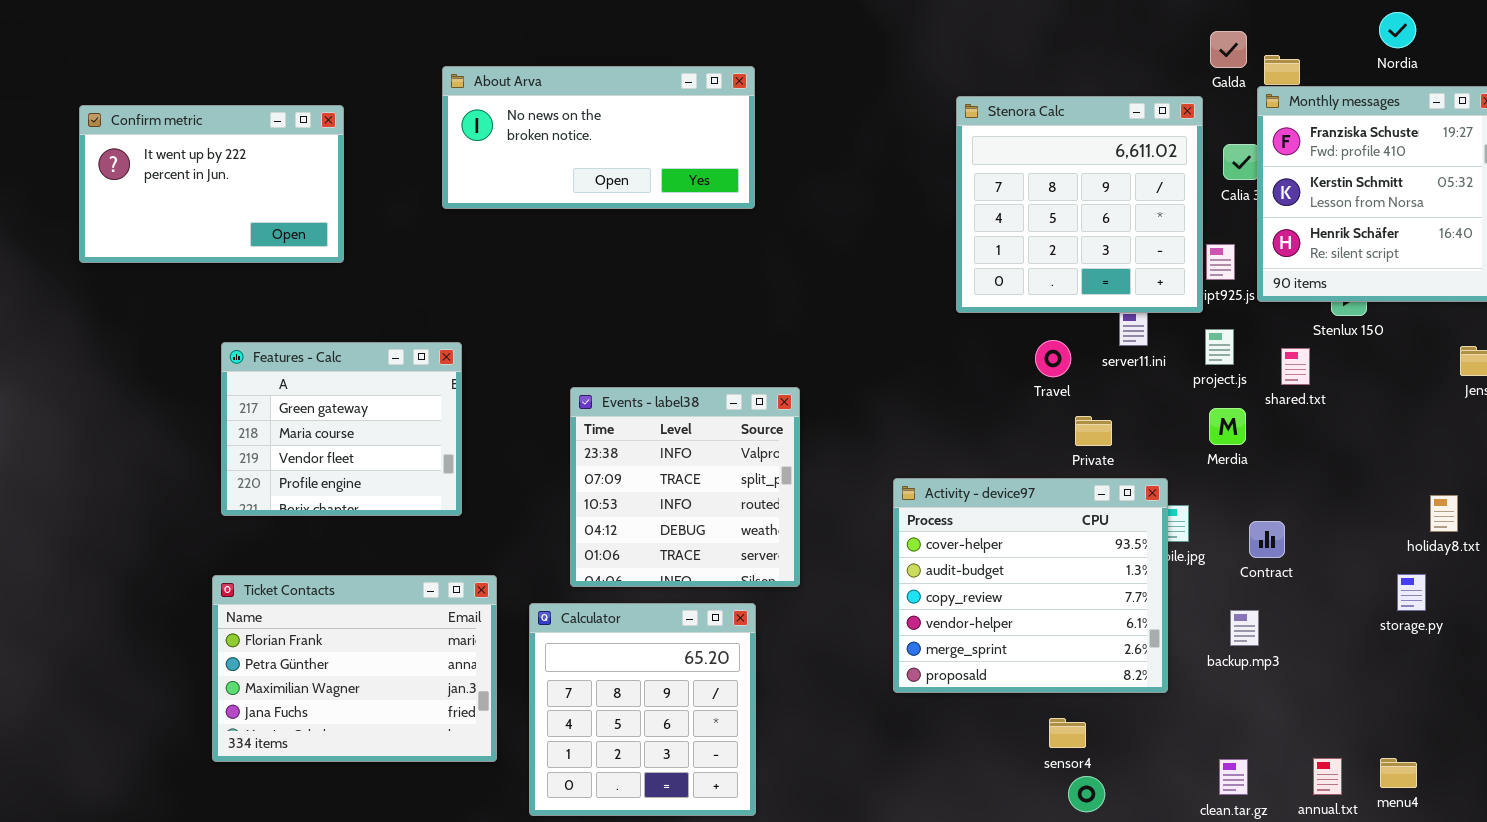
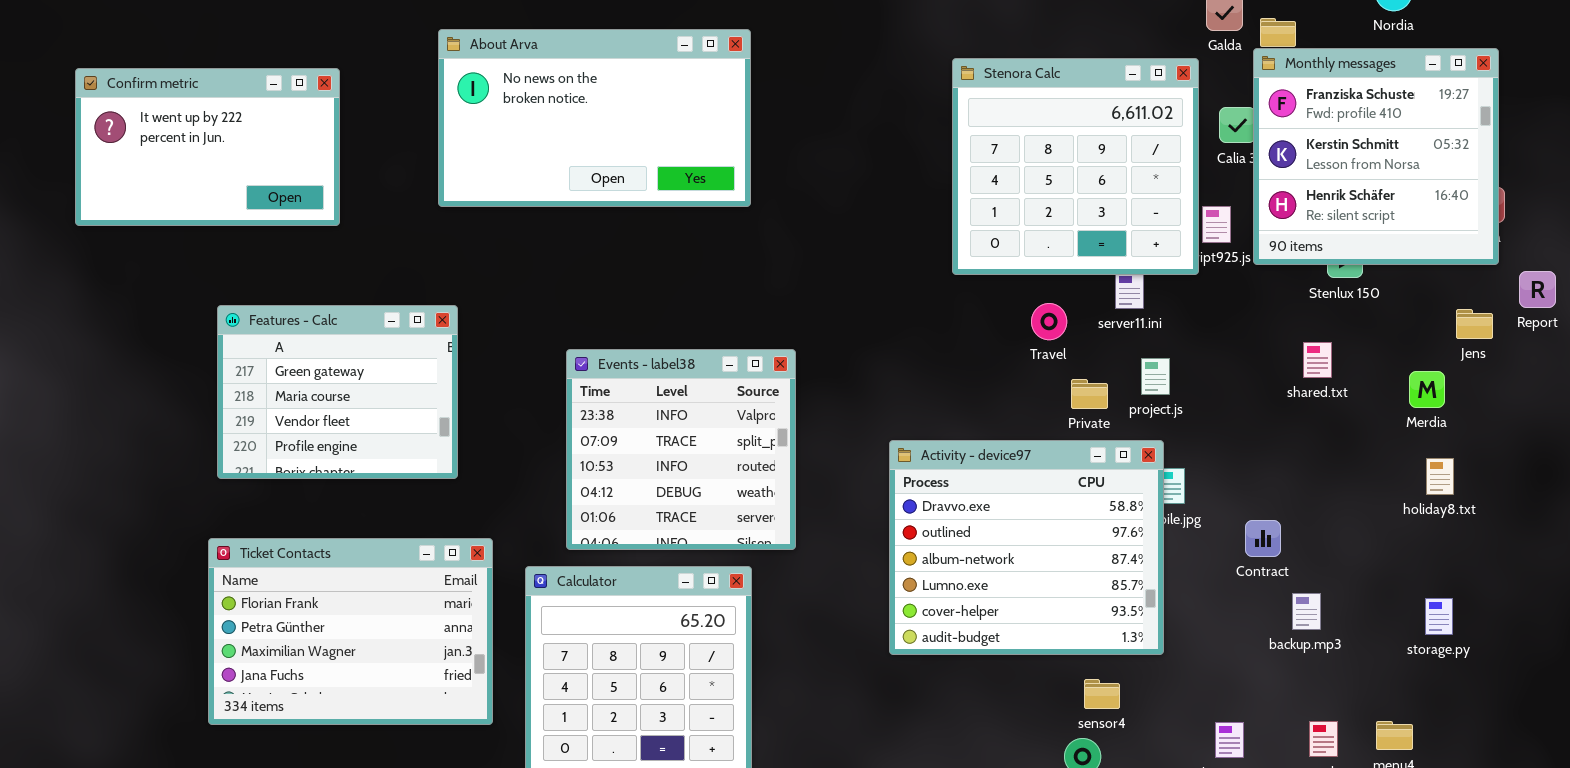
About Arva: [442,66,755,209] -> [438,29,751,207], resized
project.js: [1205,329,1234,365] -> [1141,358,1170,395], moved
shared.txt: [1281,348,1310,385] -> [1303,342,1332,378], moved
Merdia: [1209,408,1246,445] -> [1409,371,1445,408], moved
Activity - device97: [893,478,1168,693] -> [889,440,1164,655], scrolled up 4 rows
Contract: [1249,521,1285,558] -> [1245,520,1281,557], moved
storage.py: [1397,574,1426,611] -> [1425,598,1453,635], moved
backup.mp3: [1230,610,1259,646] -> [1292,593,1321,630], moved
sensor4: [1049,718,1086,748] -> [1084,679,1120,709], moved

